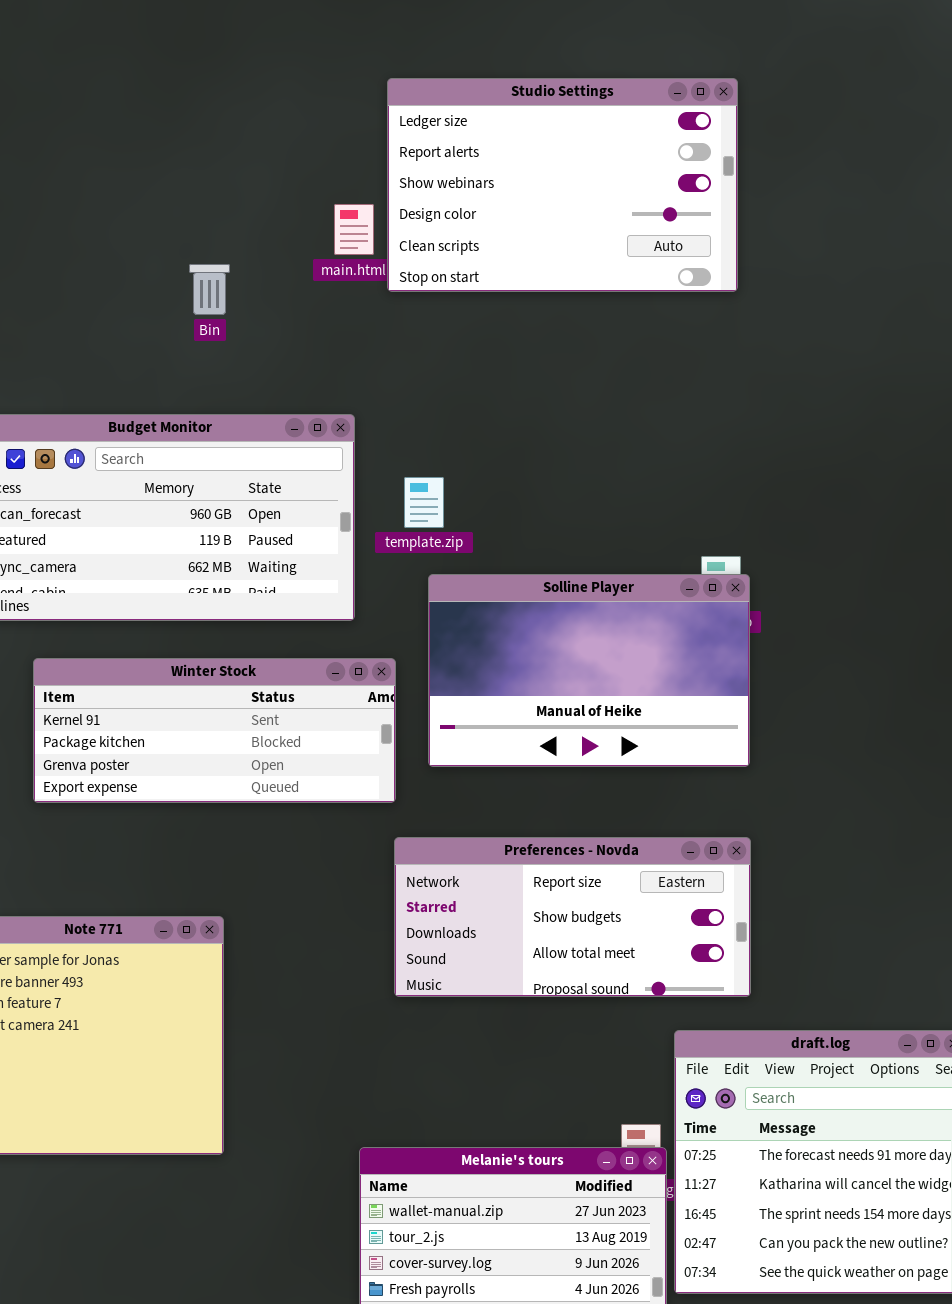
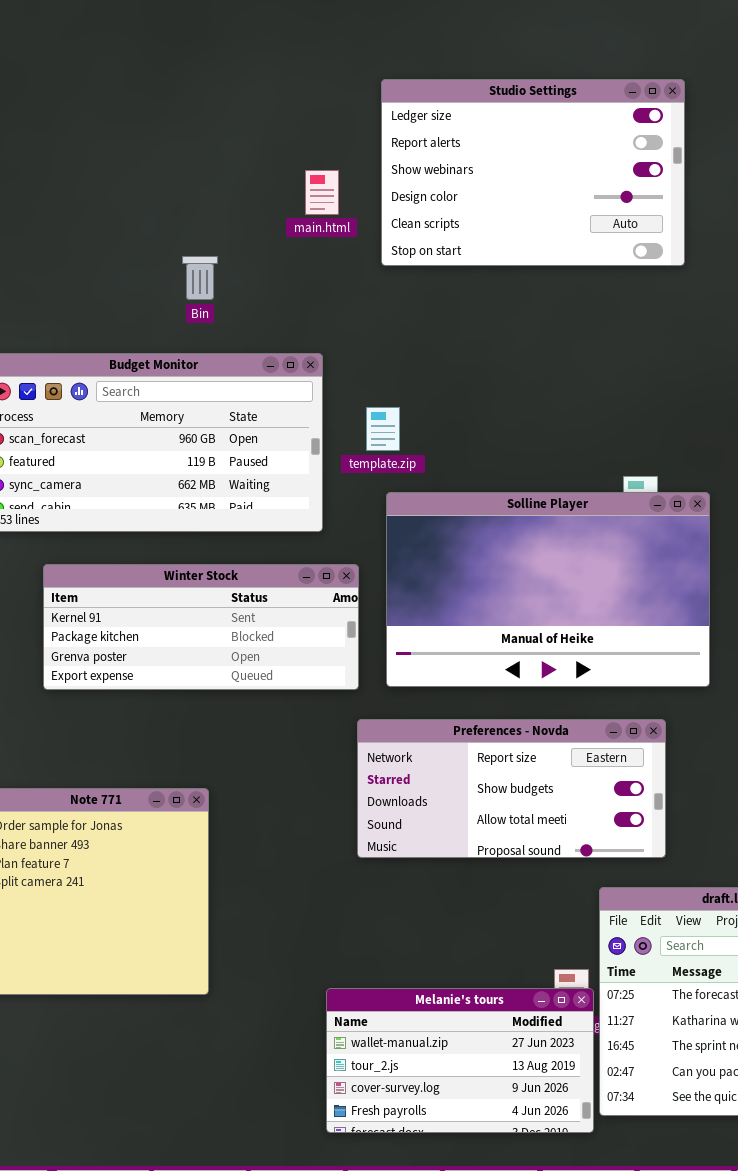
Studio Settings: [387,78,738,292] -> [381,79,685,266], moved
Bin: [189,264,230,315] -> [182,256,218,300], moved
Solline Player: [428,574,750,767] -> [386,492,710,687], resized

